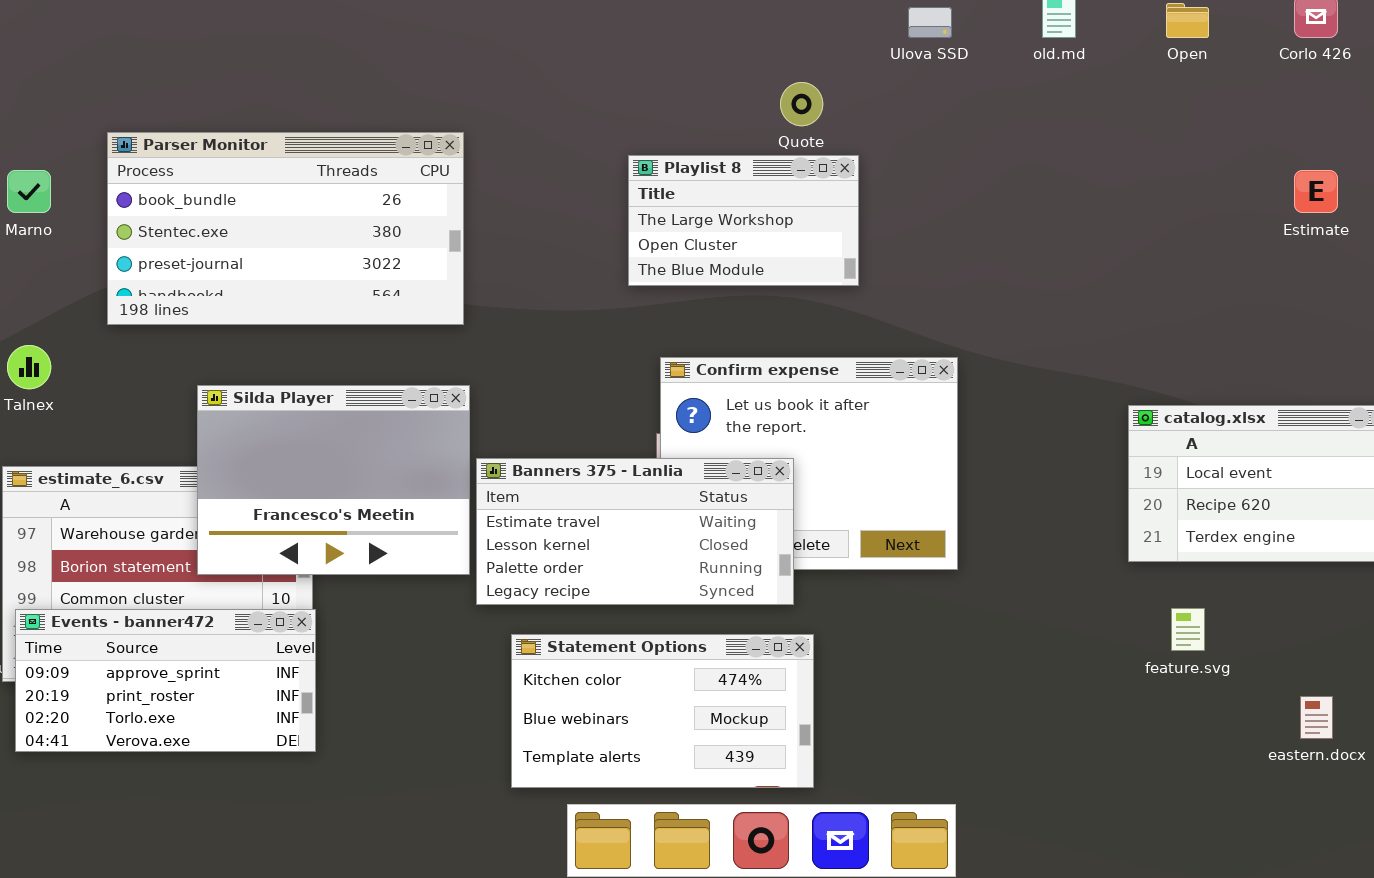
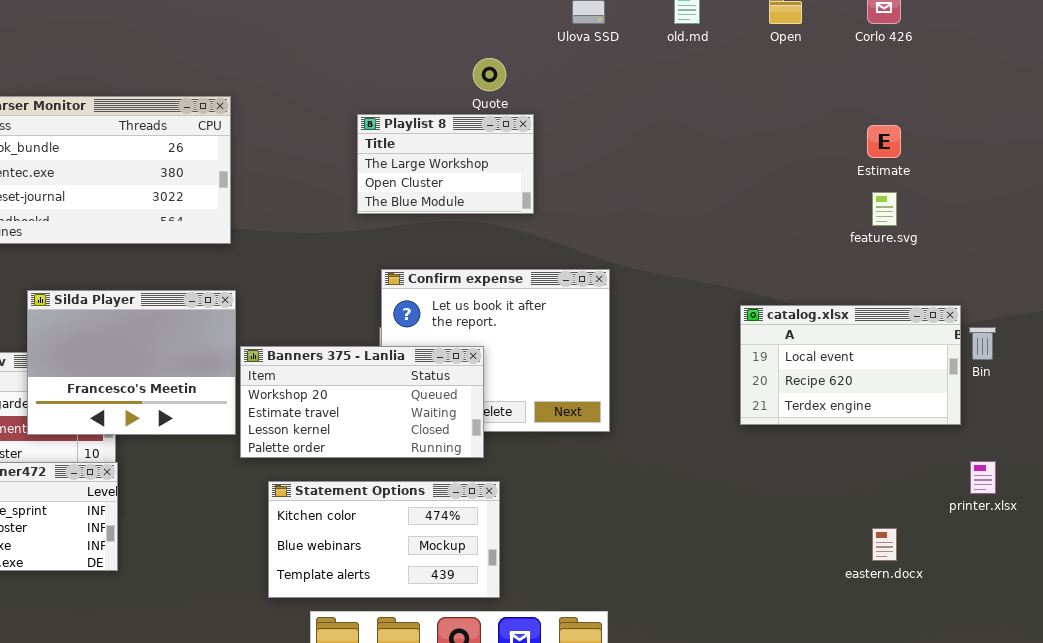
Banners 375 - Lanlia: [476,458,794,605] -> [240,346,484,458], scrolled up 1 row
feature.svg: [1171,608,1205,651] -> [872,192,897,226], moved

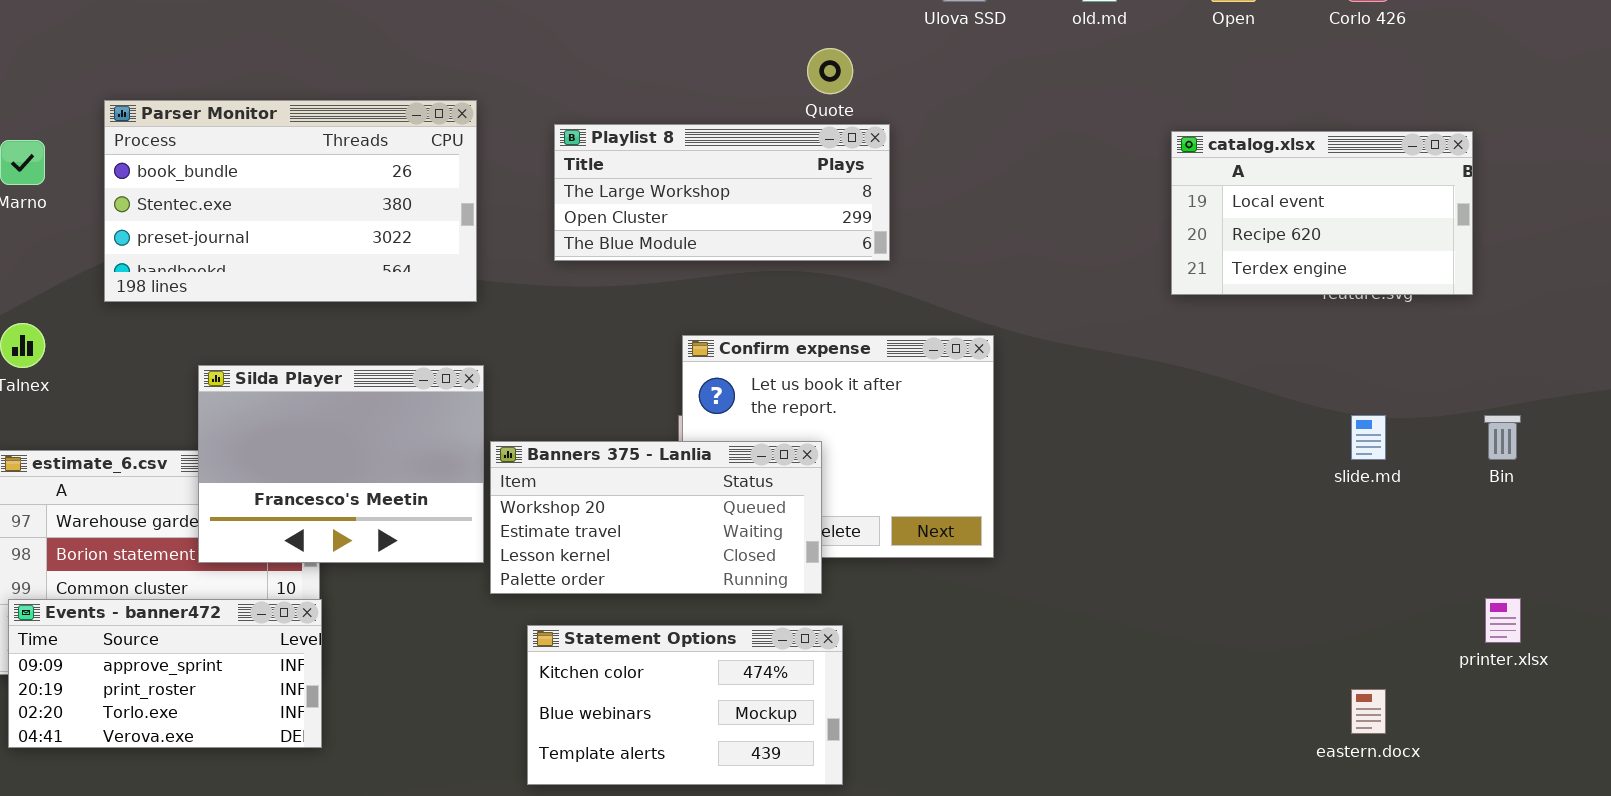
Playlist 8: [357,114,534,214] -> [554,124,890,261], resized
catalog.xlsx: [740,305,961,425] -> [1171,131,1473,295], moved

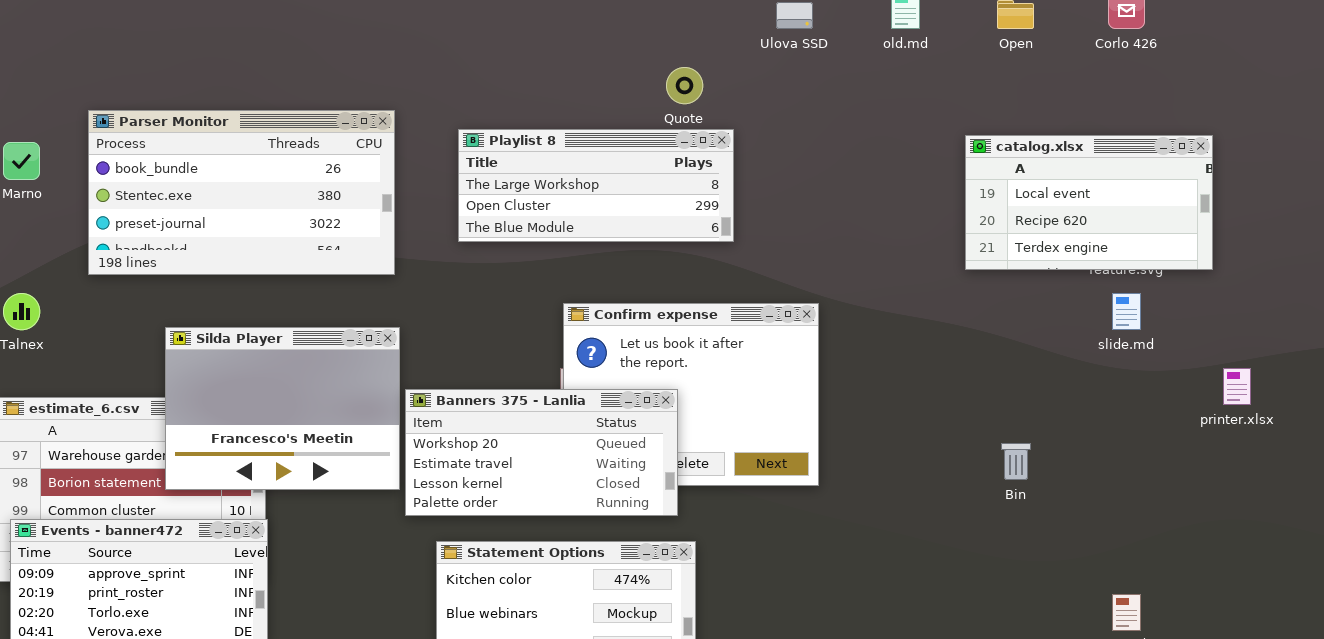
slide.md: [1351,415,1386,460] -> [1112,293,1141,330], moved
Bin: [1484,415,1521,460] -> [1001,443,1031,480], moved
printer.xlsx: [1485,598,1521,643] -> [1223,368,1251,405], moved

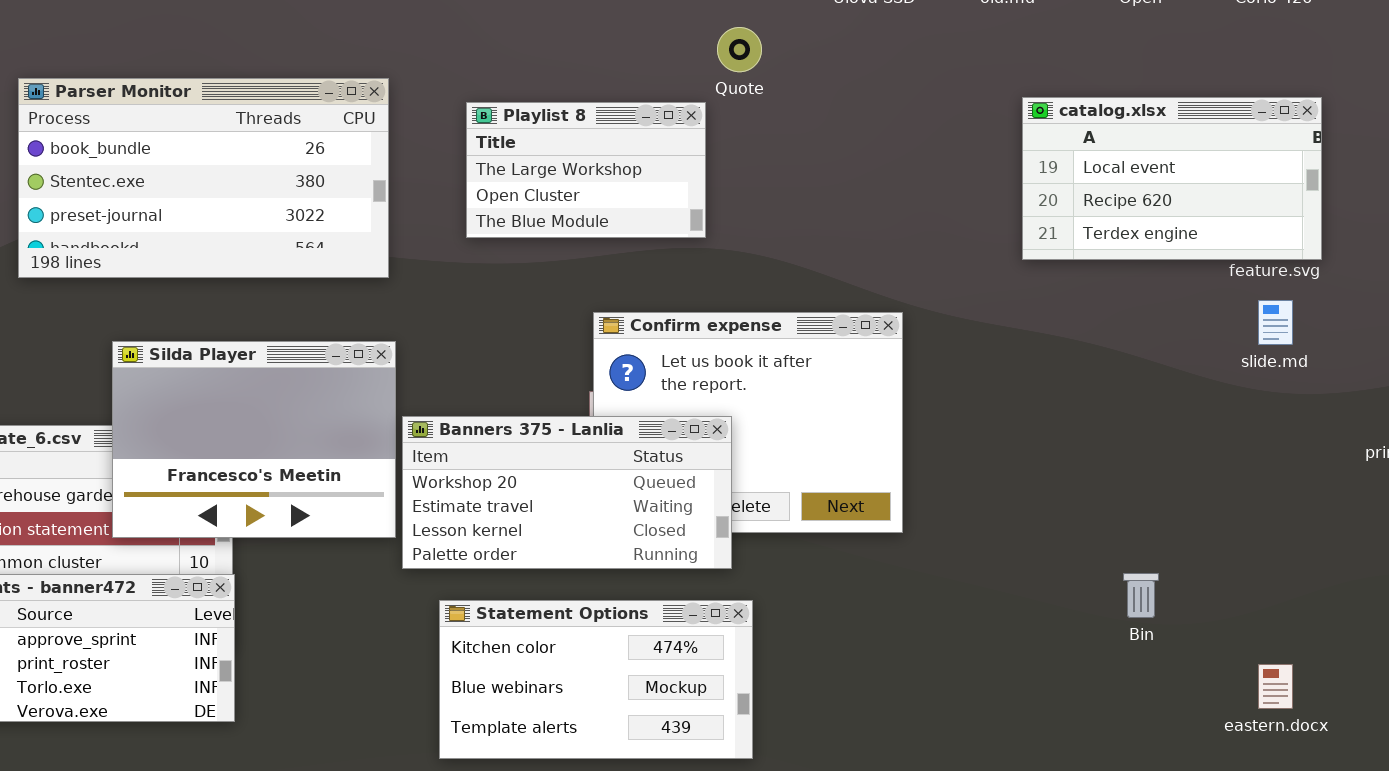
Playlist 8: [458,129,734,242] -> [466,102,706,238], resized
catalog.xlsx: [965,135,1213,270] -> [1022,97,1322,260], moved
Bin: [1001,443,1031,480] -> [1123,573,1159,618], moved

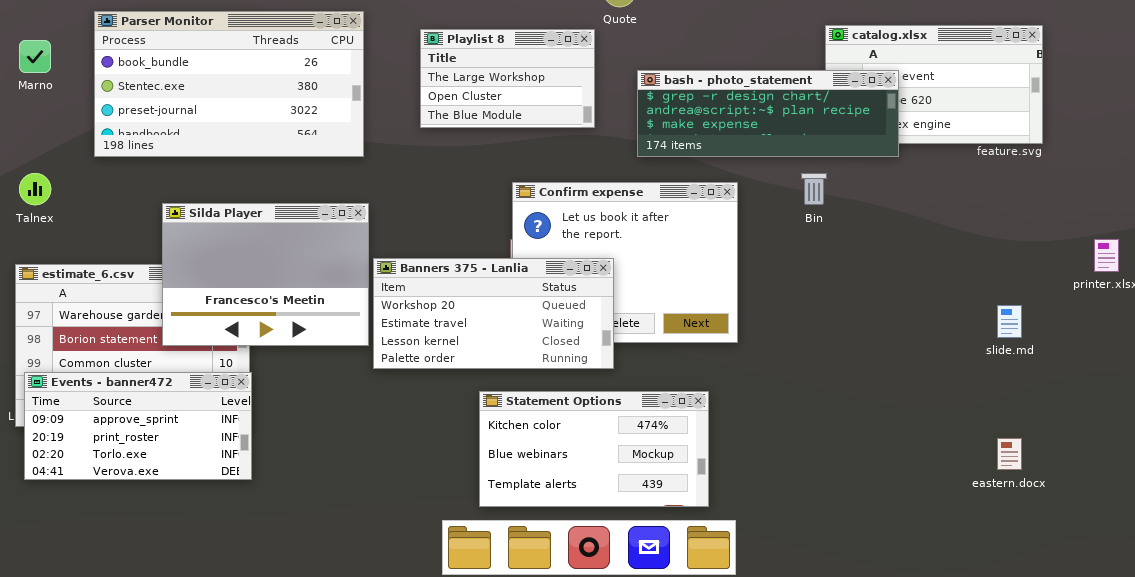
bash - photo_statement: none -> [637,70,899,157], opened
slide.md: [1258,300,1293,345] -> [997,305,1022,338], moved
Bin: [1123,573,1159,618] -> [801,173,827,205], moved
Statement Options: [439,600,753,759] -> [479,391,709,507], moved

